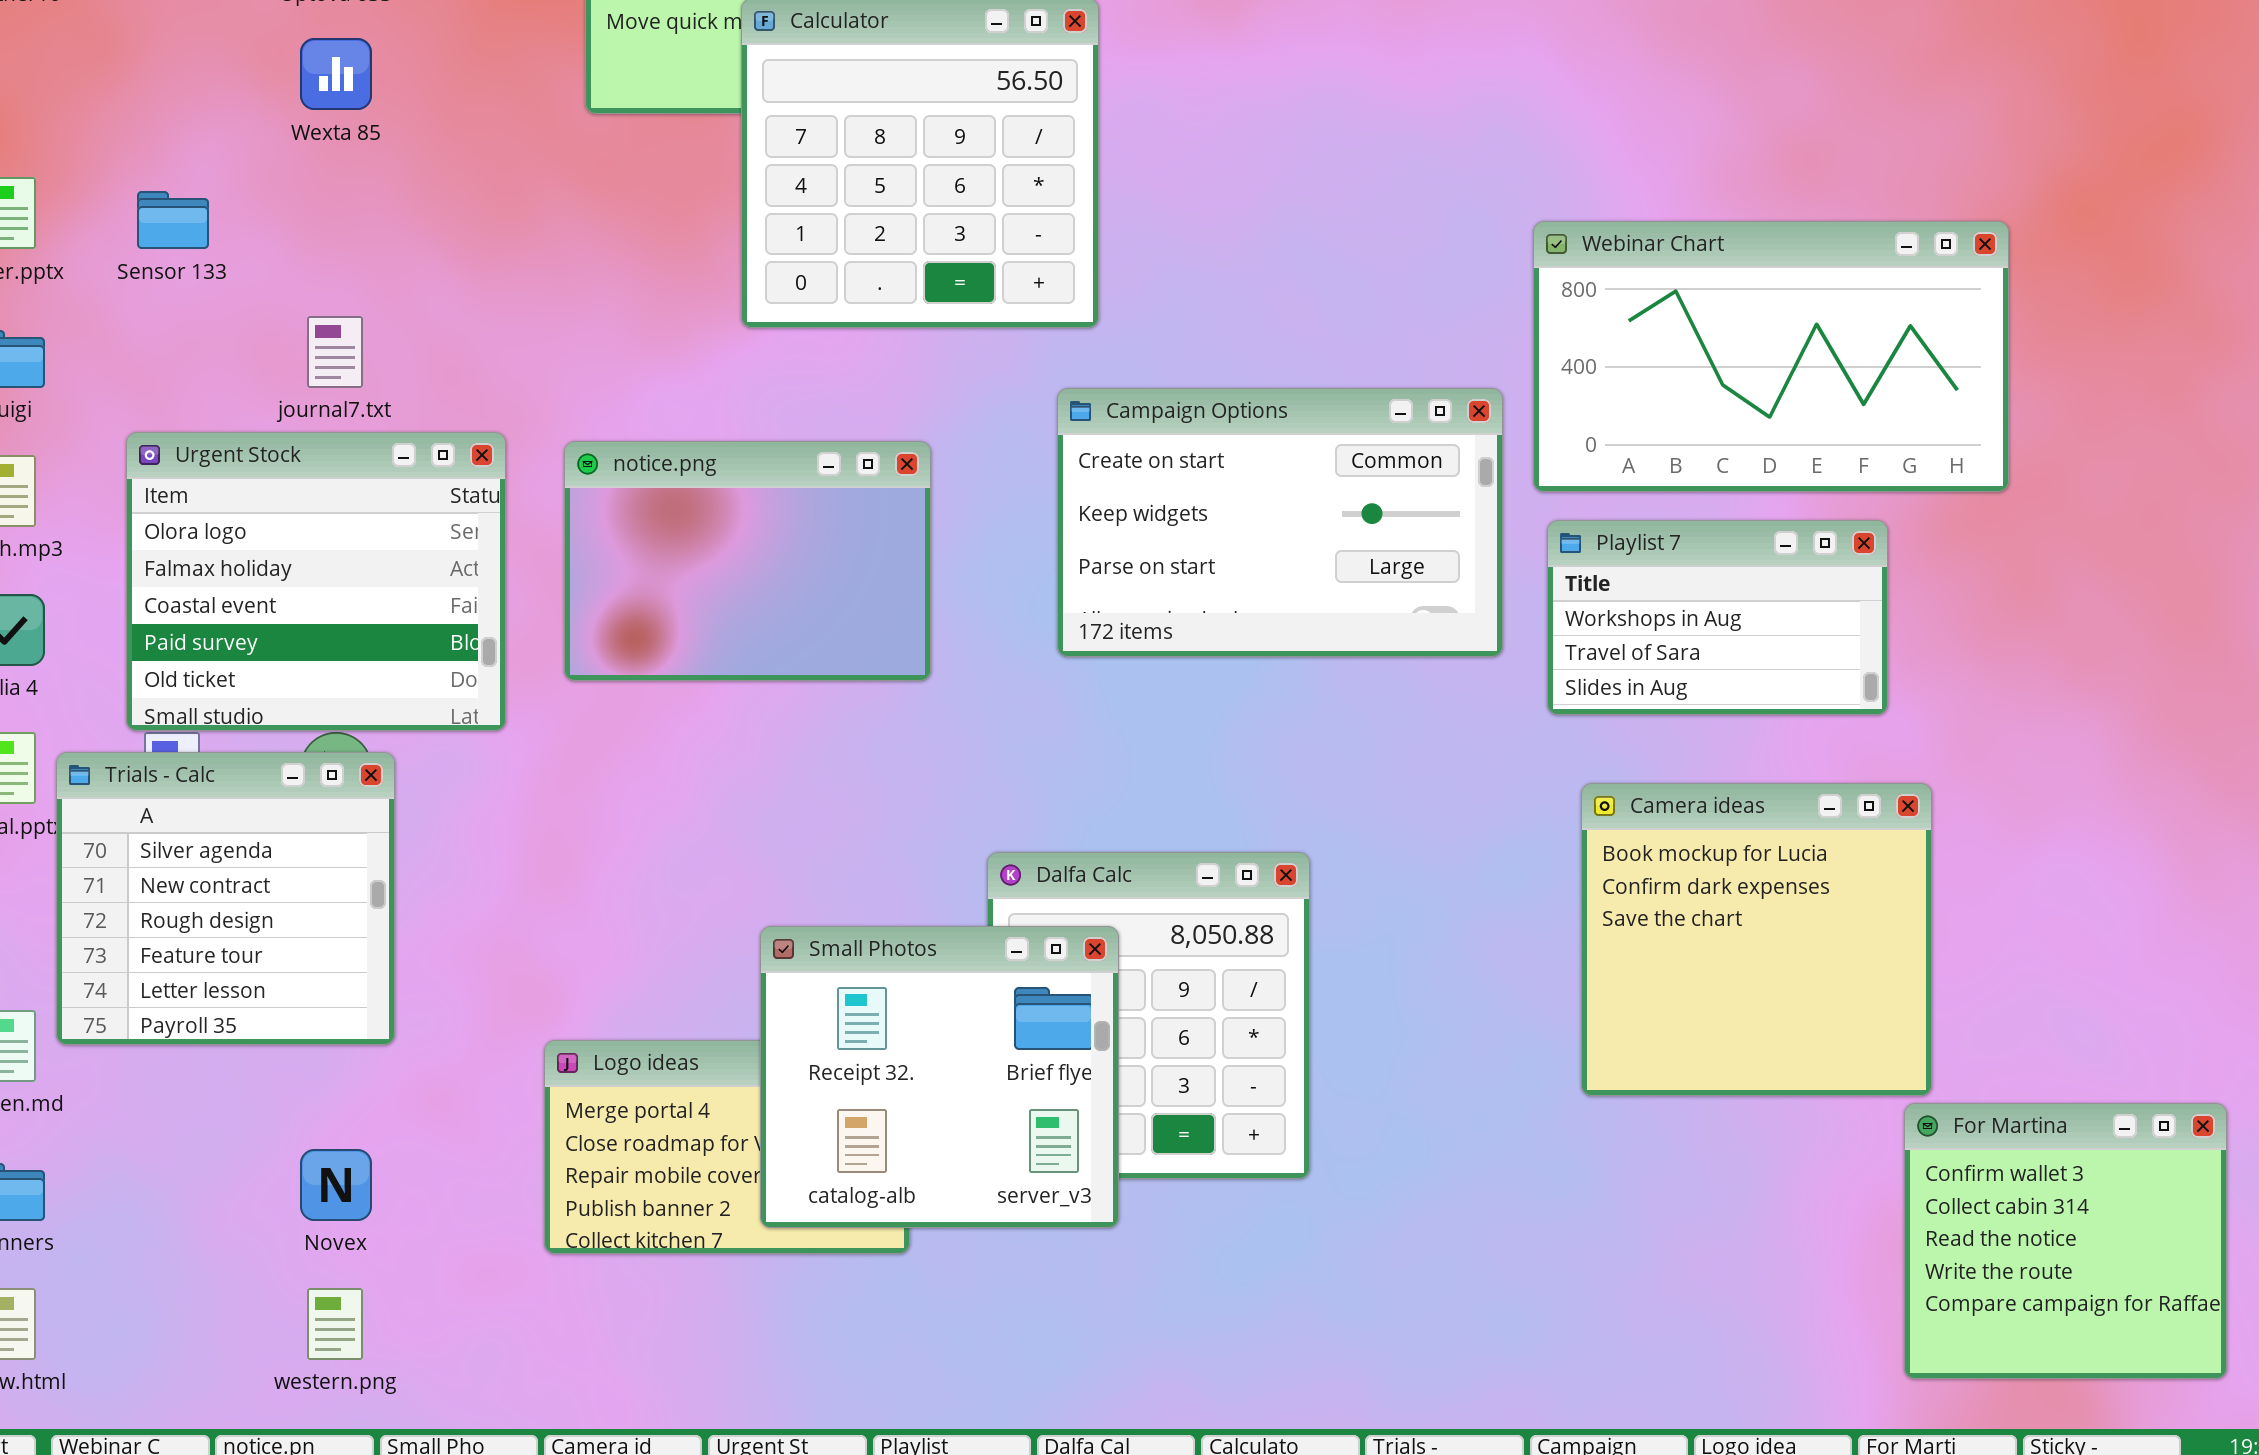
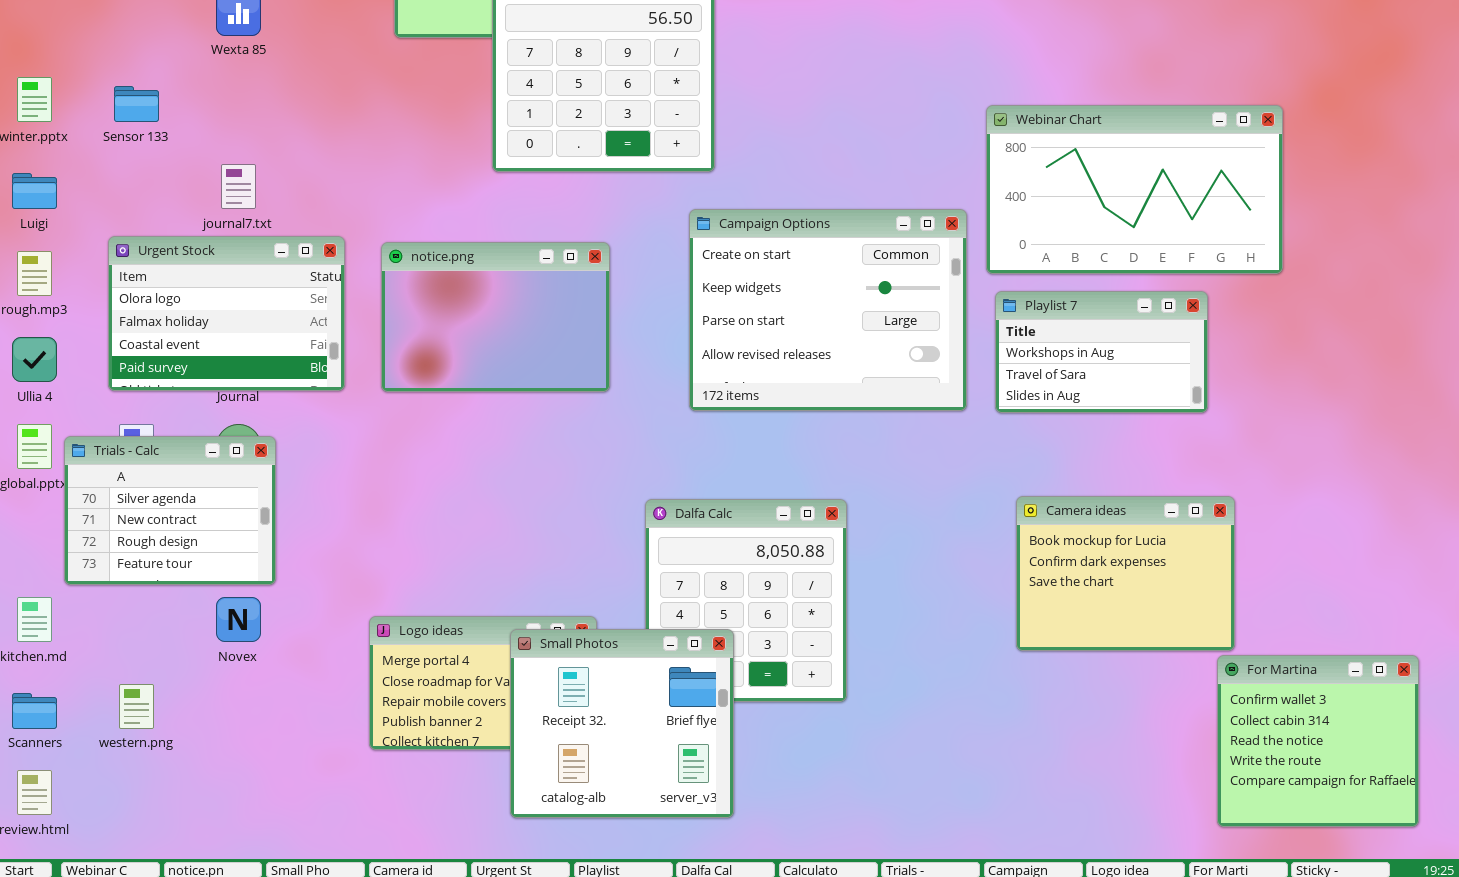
Campaign Options: [1057,388,1503,657] -> [689,209,967,411], resized
Urgent Stock: [126,432,506,731] -> [108,236,345,391], resized
Trials - Calc: [56,752,395,1045] -> [64,436,276,585], resized
Camera ideas: [1581,783,1932,1096] -> [1016,496,1235,651], resized
Small Photos: [760,926,1119,1228] -> [510,629,734,818], moved
Novex: [300,1149,372,1221] -> [216,597,261,642], moved
western.png: [307,1288,363,1360] -> [119,684,154,729], moved

